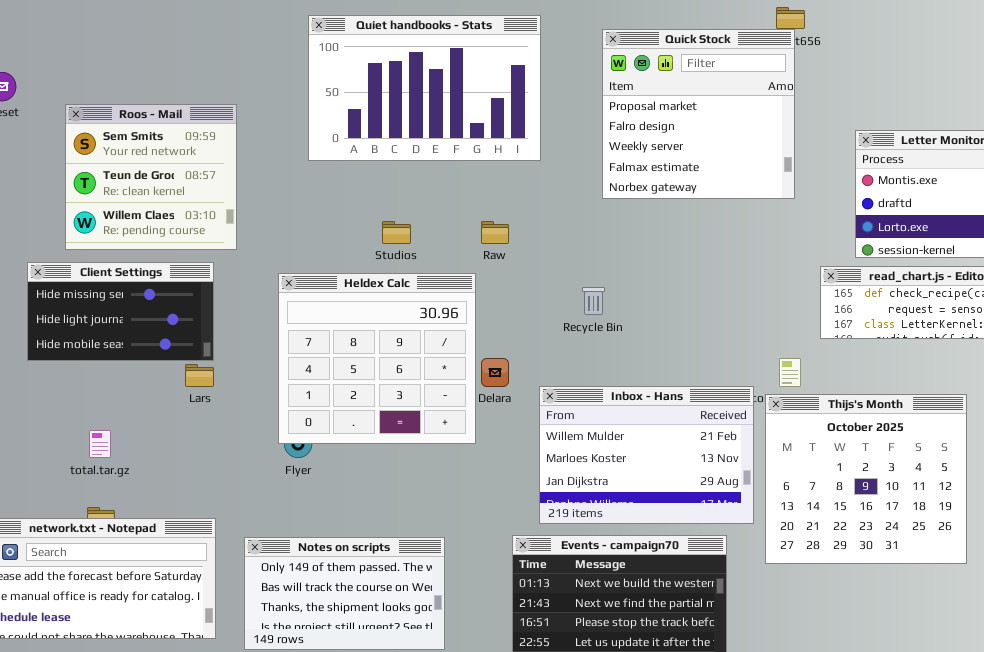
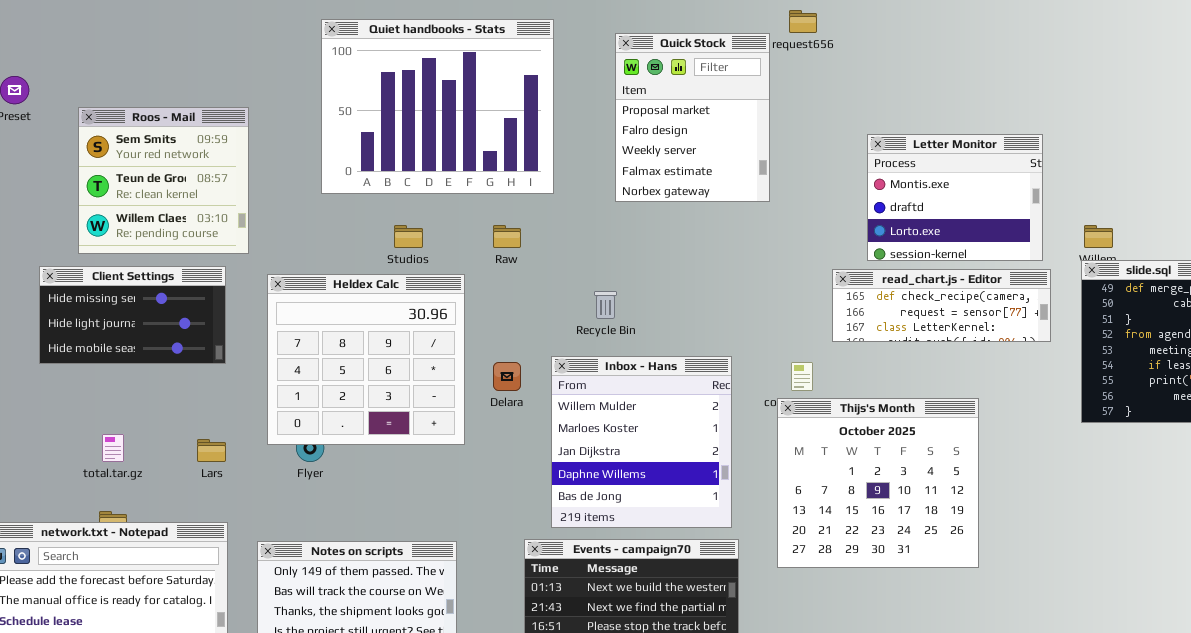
Quiet handbooks - Stats: [308,15,541,161] -> [321,19,554,194], resized
Quick Stock: [602,29,795,199] -> [615,33,770,202], resized
Heldex Calc: [278,273,476,444] -> [267,274,465,445], moved
Lars: [185,364,214,387] -> [197,439,226,462], moved
Inbox - Hans: [539,386,754,524] -> [551,356,732,528], resized

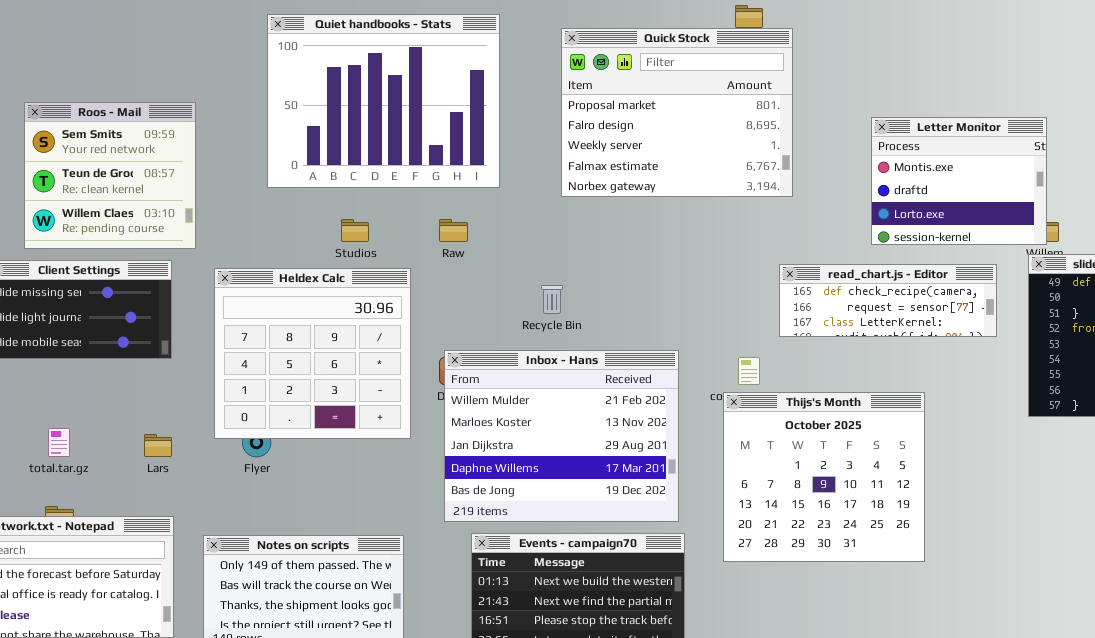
Quick Stock: [615,33,770,202] -> [561,28,793,197], resized
Letter Monitor: [867,134,1043,261] -> [871,117,1047,245], moved
Inbox - Hans: [551,356,732,528] -> [444,350,679,522], resized

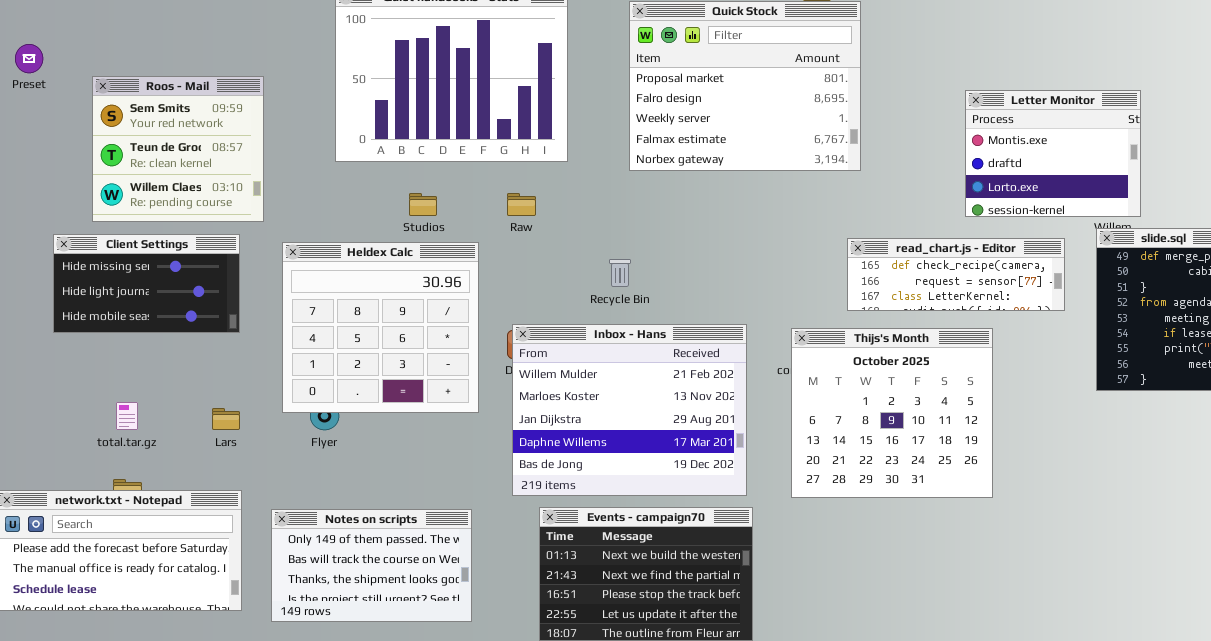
Letter Monitor: [871,117,1047,245] -> [965,90,1141,217], moved
Thijs's Month: [723,392,925,562] -> [791,328,993,498], moved

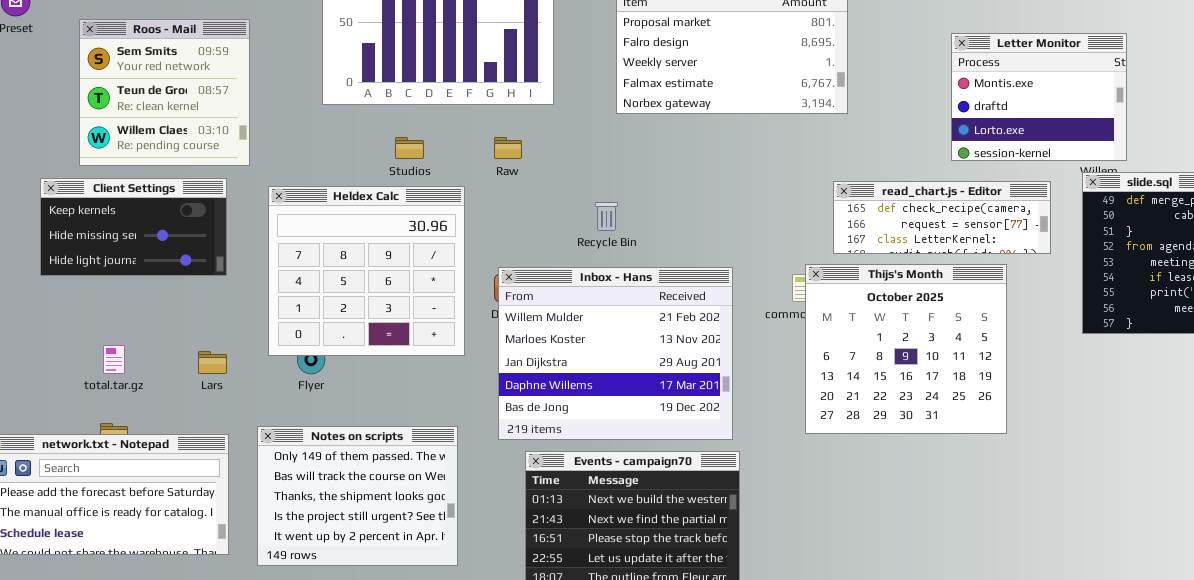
Client Settings: [53,234,240,333] -> [40,178,227,276], scrolled up 1 row
Thijs's Month: [791,328,993,498] -> [805,264,1007,434], moved
Notes on scripts: [271,509,472,622] -> [257,426,458,566], resized

